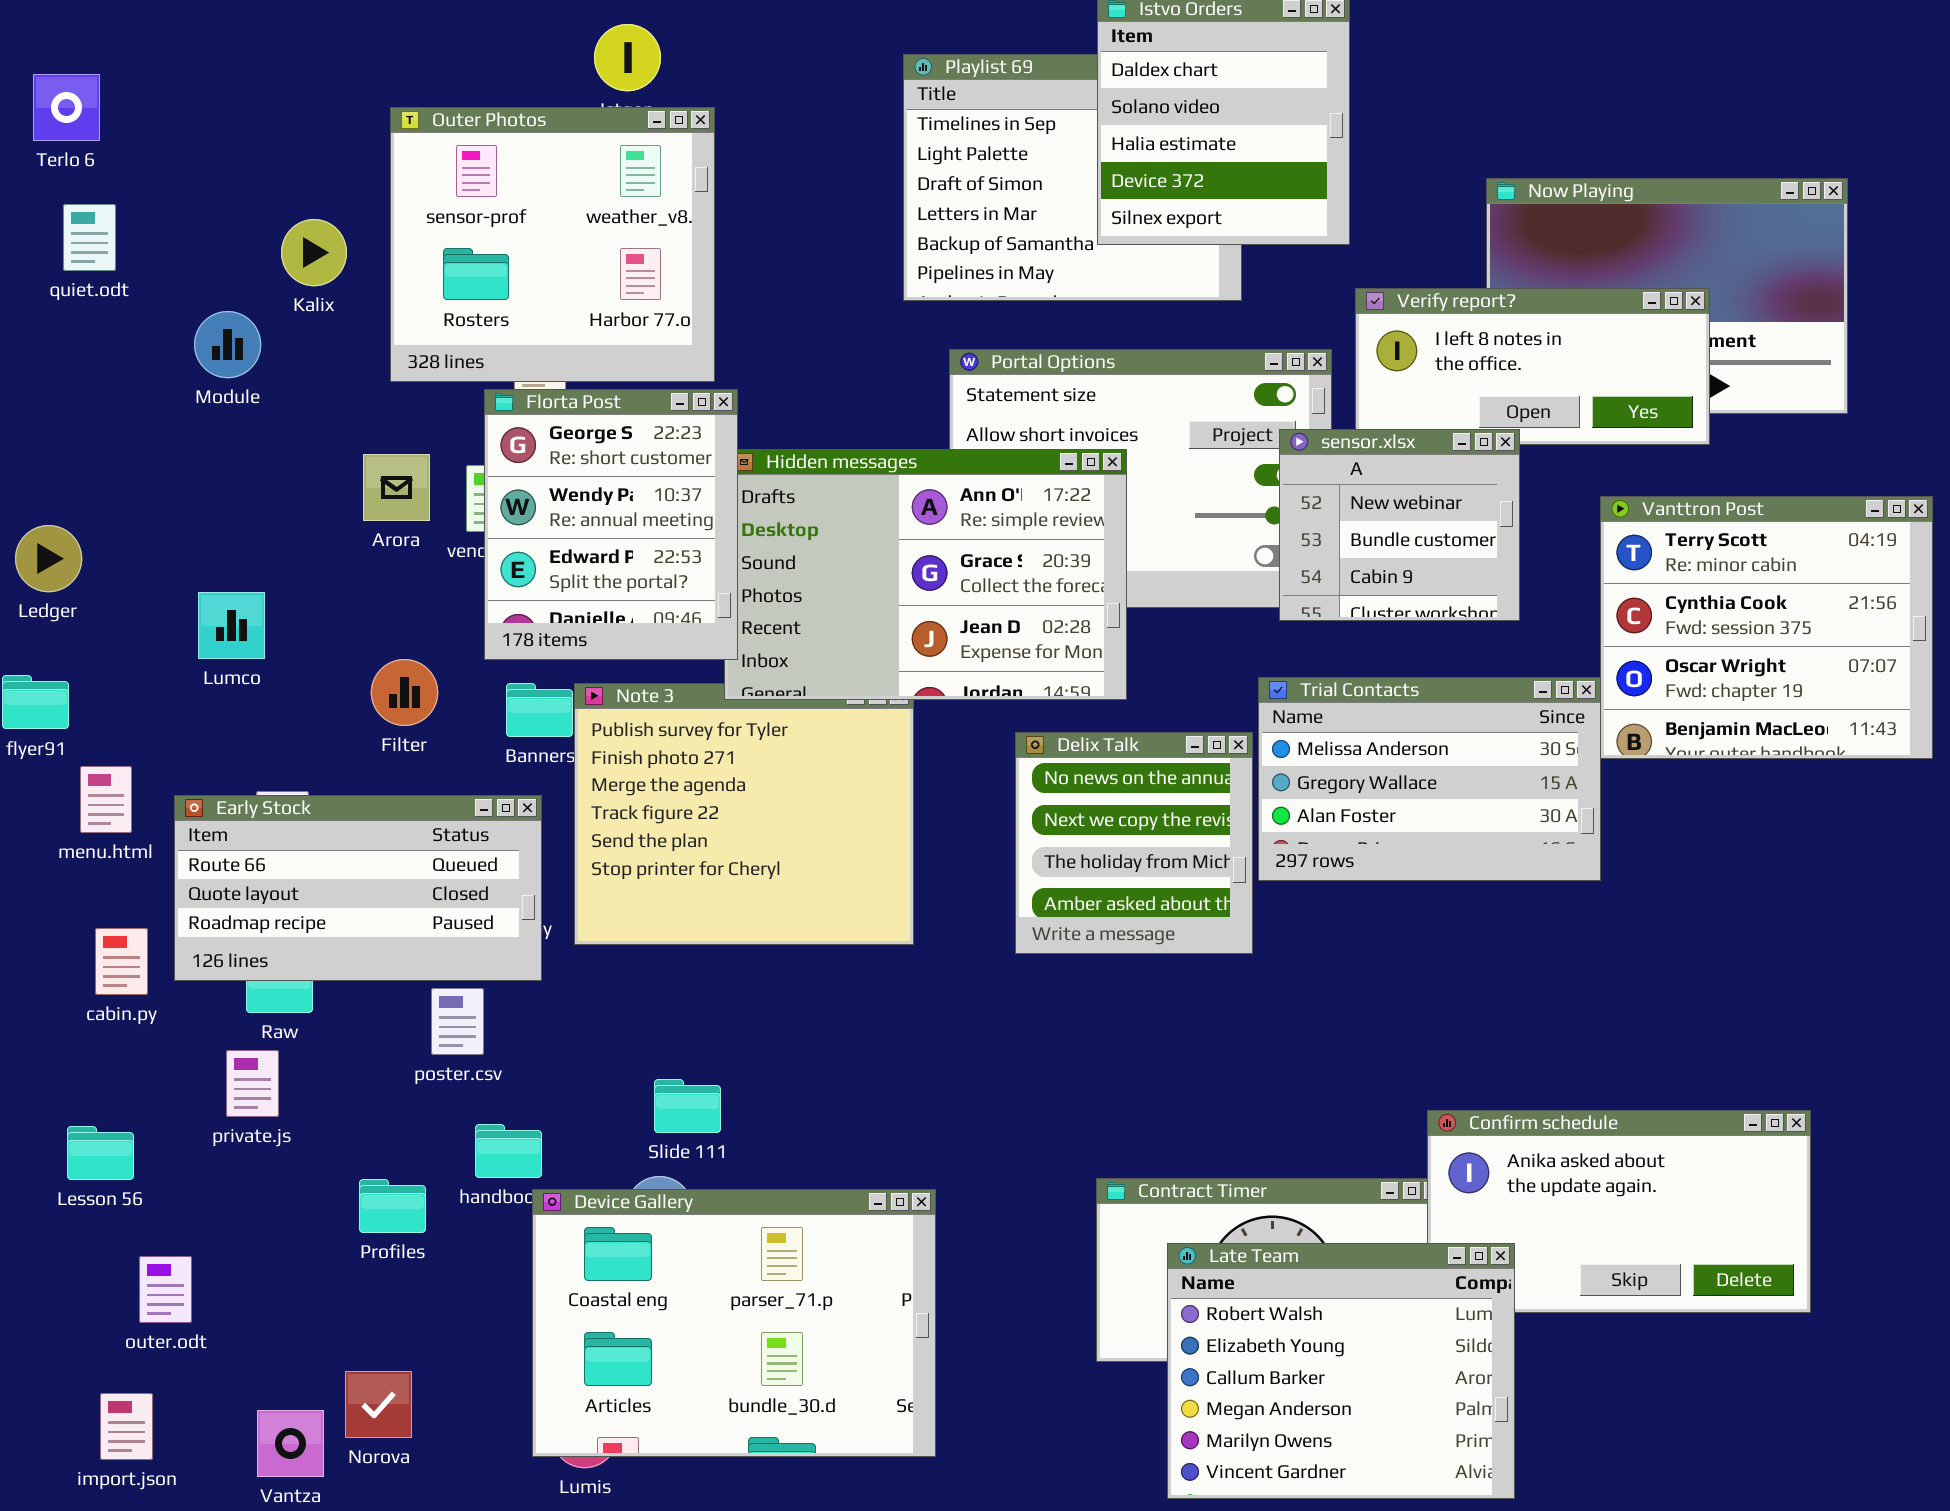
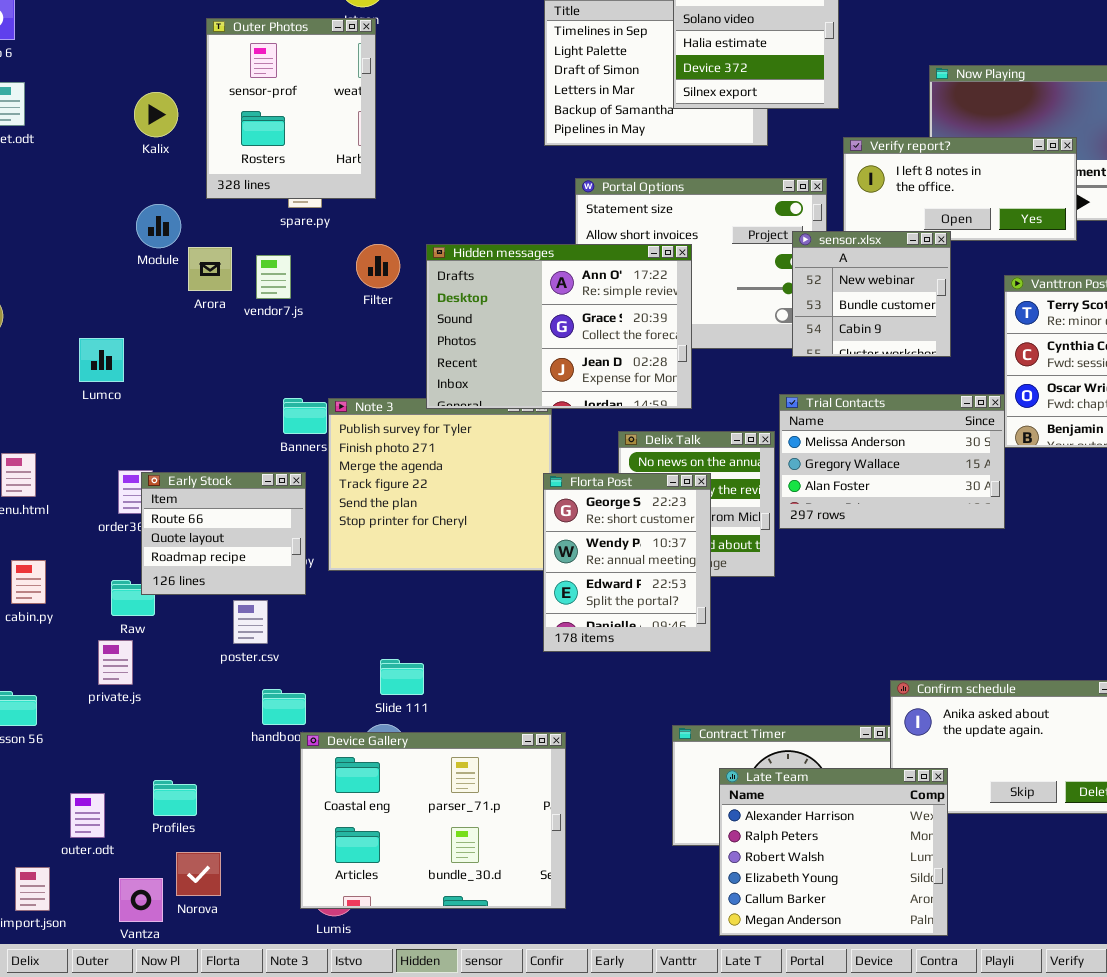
Outer Photos: [390,107,715,382] -> [206,18,376,199], resized
Module: [194,311,261,378] -> [136,204,181,248], moved
Florta Post: [484,389,738,660] -> [543,473,711,652], moved
Filter: [371,659,438,726] -> [356,244,400,288], moved
Early Stock: [174,795,542,981] -> [141,472,306,595], resized
Profiles: [359,1179,426,1233] -> [153,780,197,816], moved
Late Team: [1167,1243,1515,1499] -> [719,768,948,936], scrolled up 2 rows
outer.odt: [139,1256,192,1323] -> [70,793,105,838], moved

